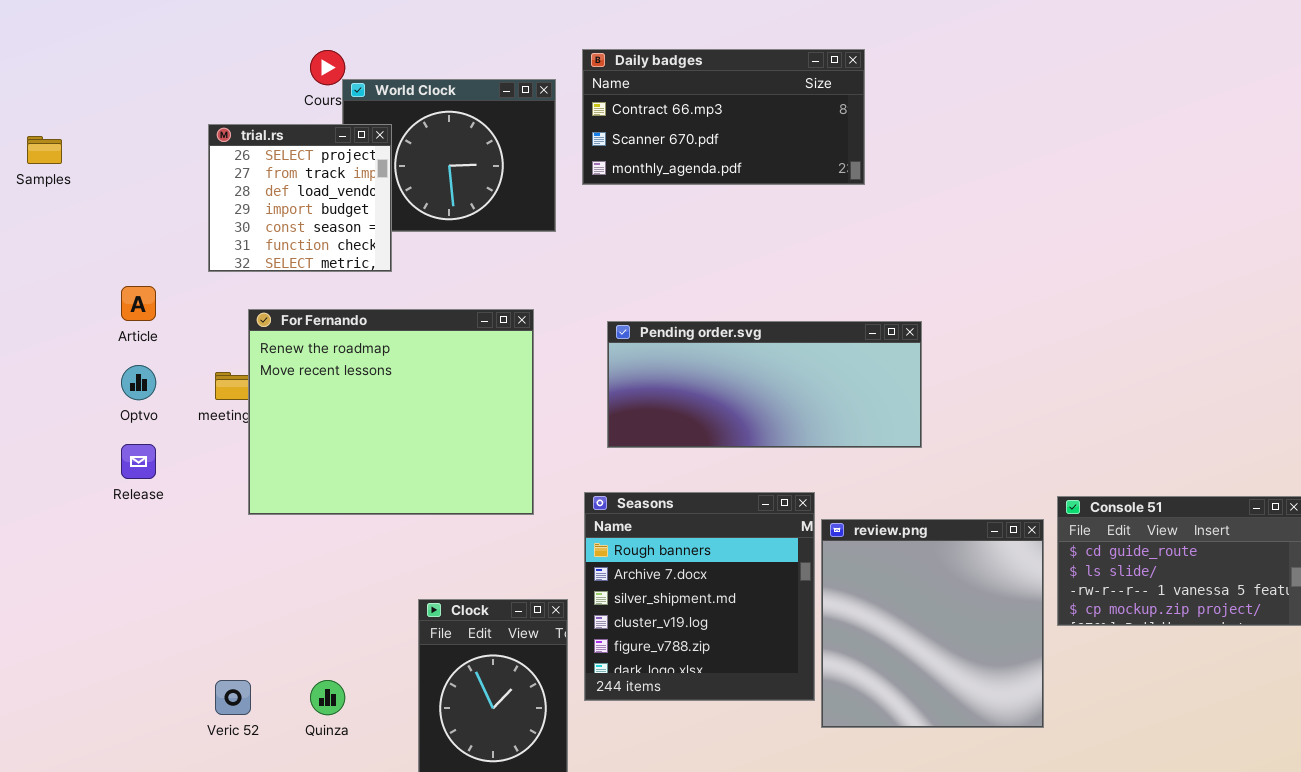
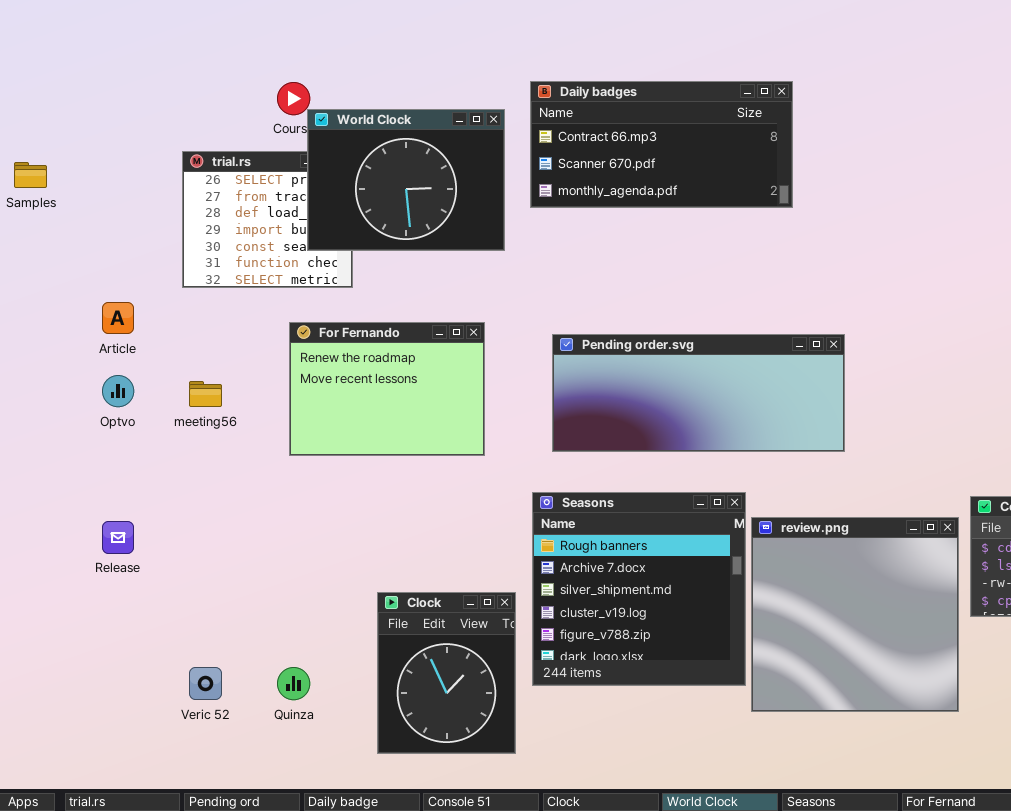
World Clock: [342,79,556,232] -> [307,109,505,251], raised
For Fernando: [248,309,534,515] -> [289,322,485,456], resized
Release: [121,444,156,479] -> [102,521,134,554], moved

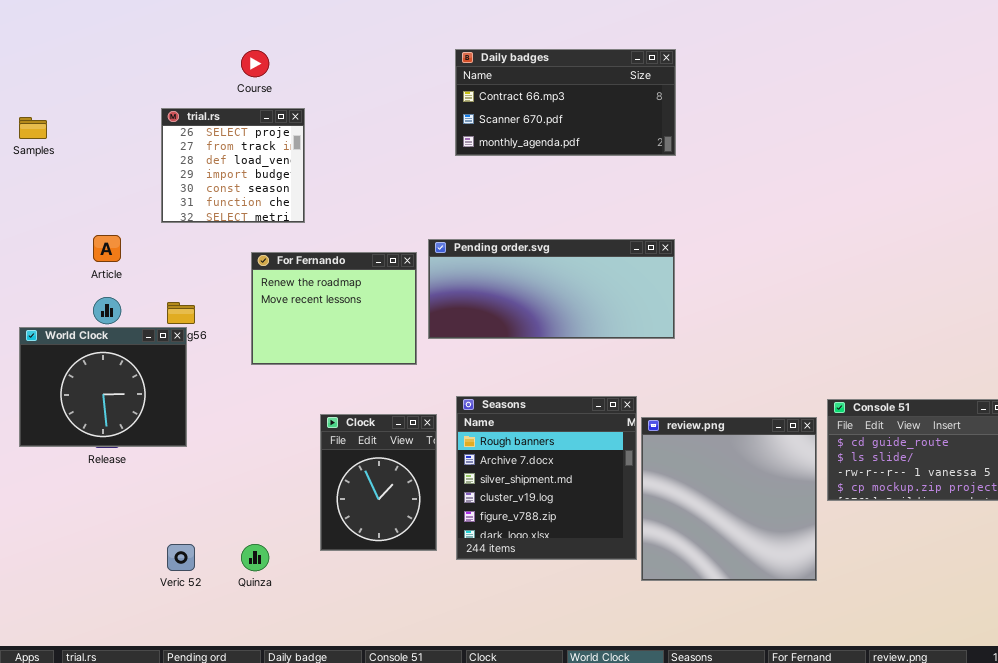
World Clock: [307,109,505,251] -> [19,327,187,447], moved
Pending order.svg: [552,334,845,452] -> [428,239,675,339], moved
Clock: [377,592,516,754] -> [320,414,437,551], moved

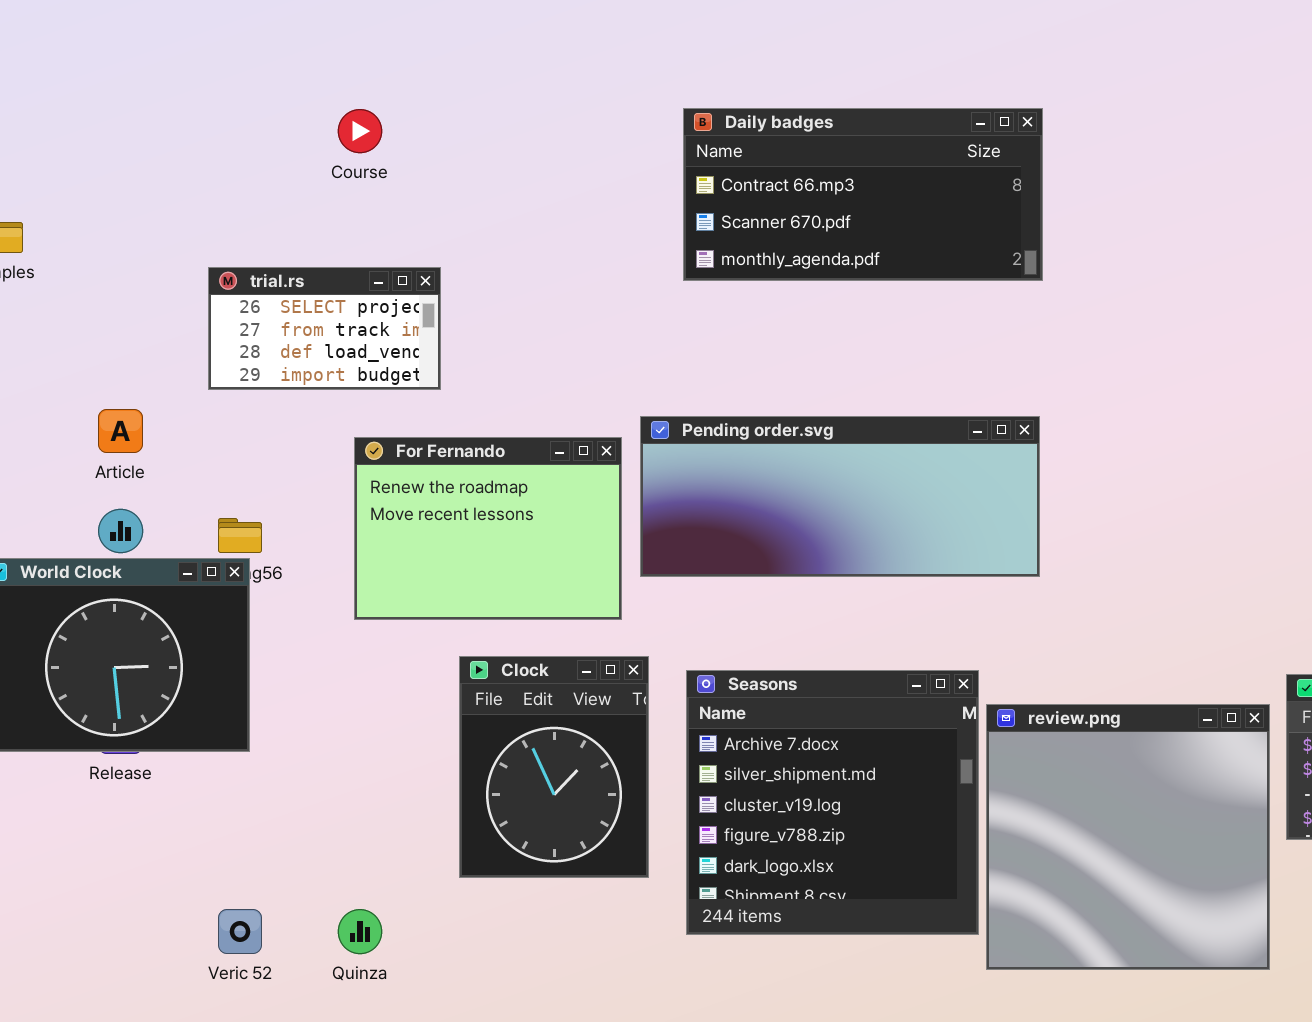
trial.rs: [161,108,305,223] -> [208,267,441,390], resized
Seasons: [456,396,637,560] -> [686,670,979,935], scrolled down 1 row
Clock: [320,414,437,551] -> [459,656,649,878], moved

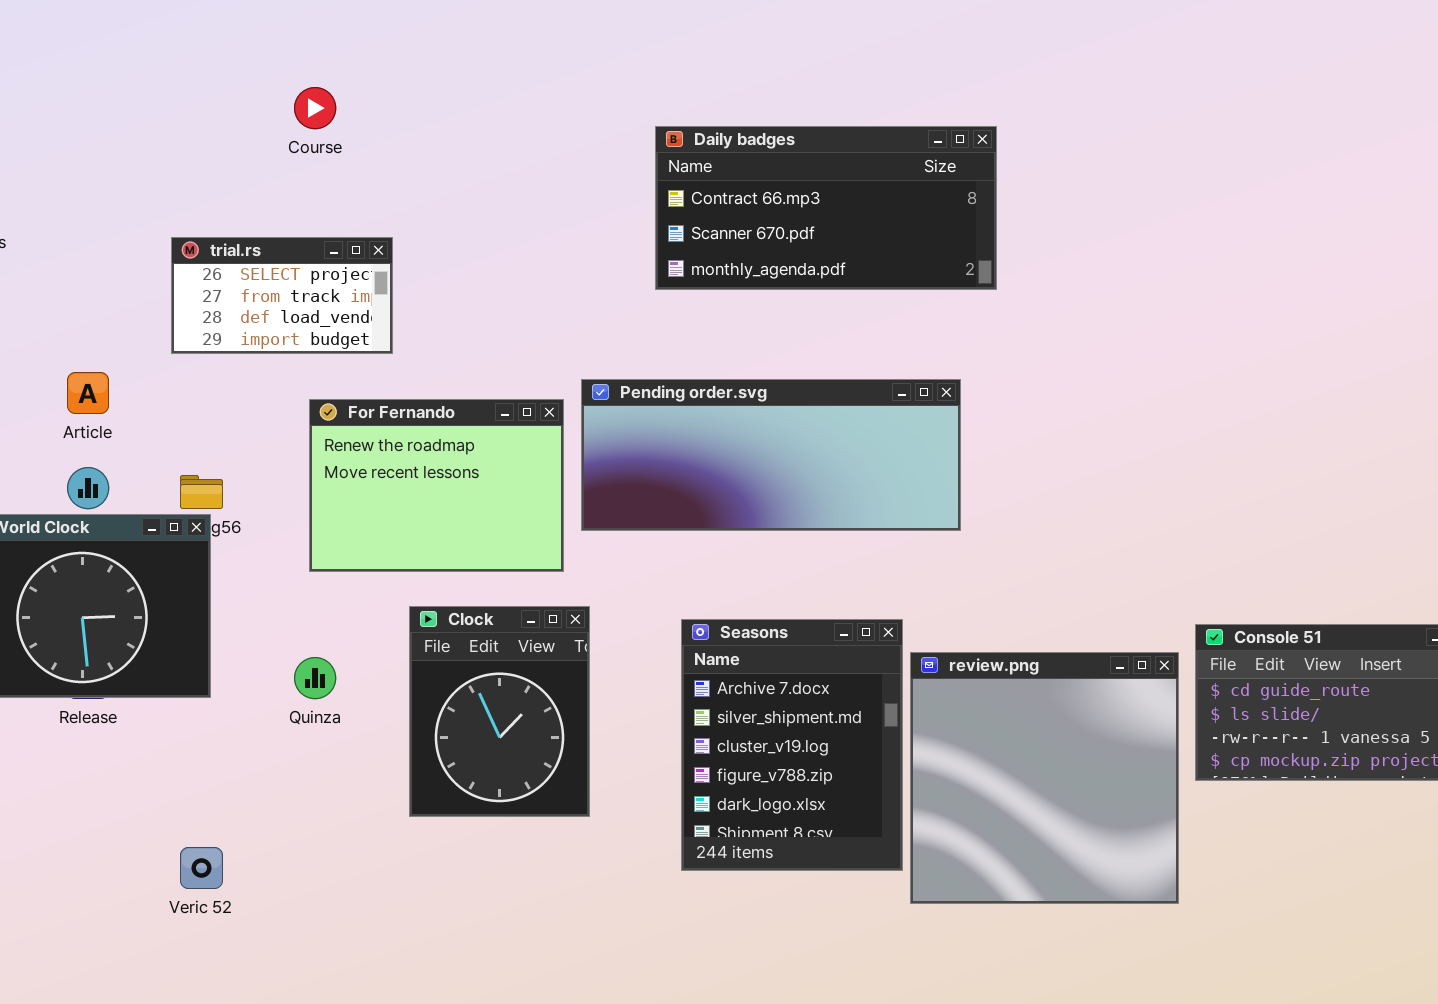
Daily badges: [683,108,1043,281] -> [655,126,997,290], moved
Seasons: [686,670,979,935] -> [681,619,903,871], resized
Quinza: [338,909,382,954] -> [294,657,336,699], moved

